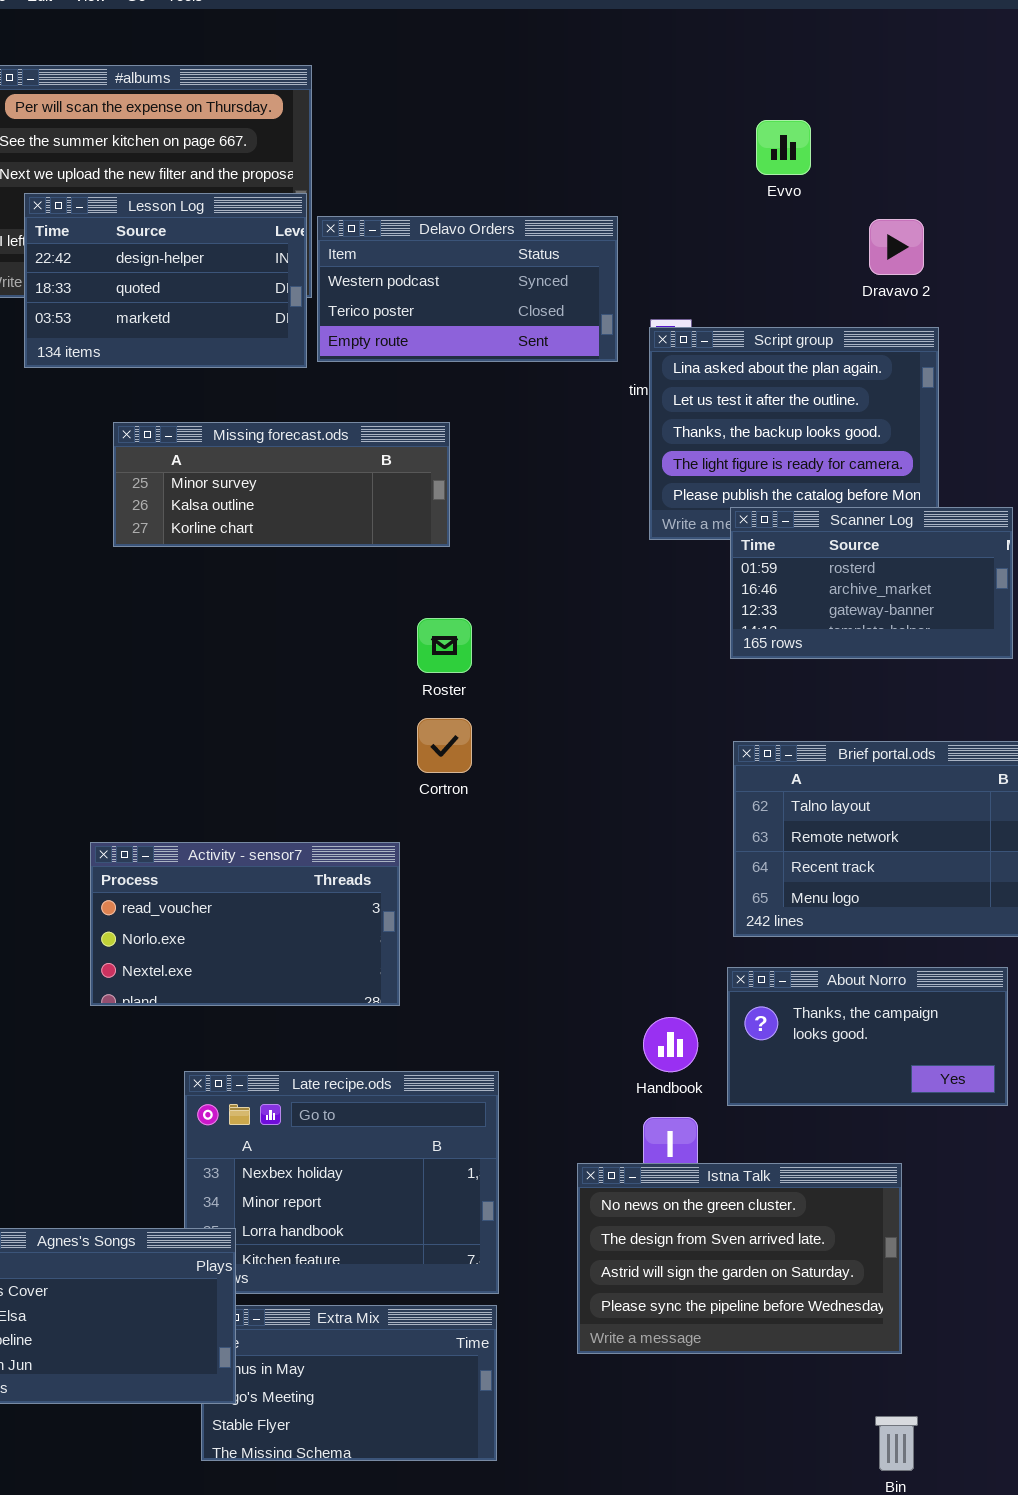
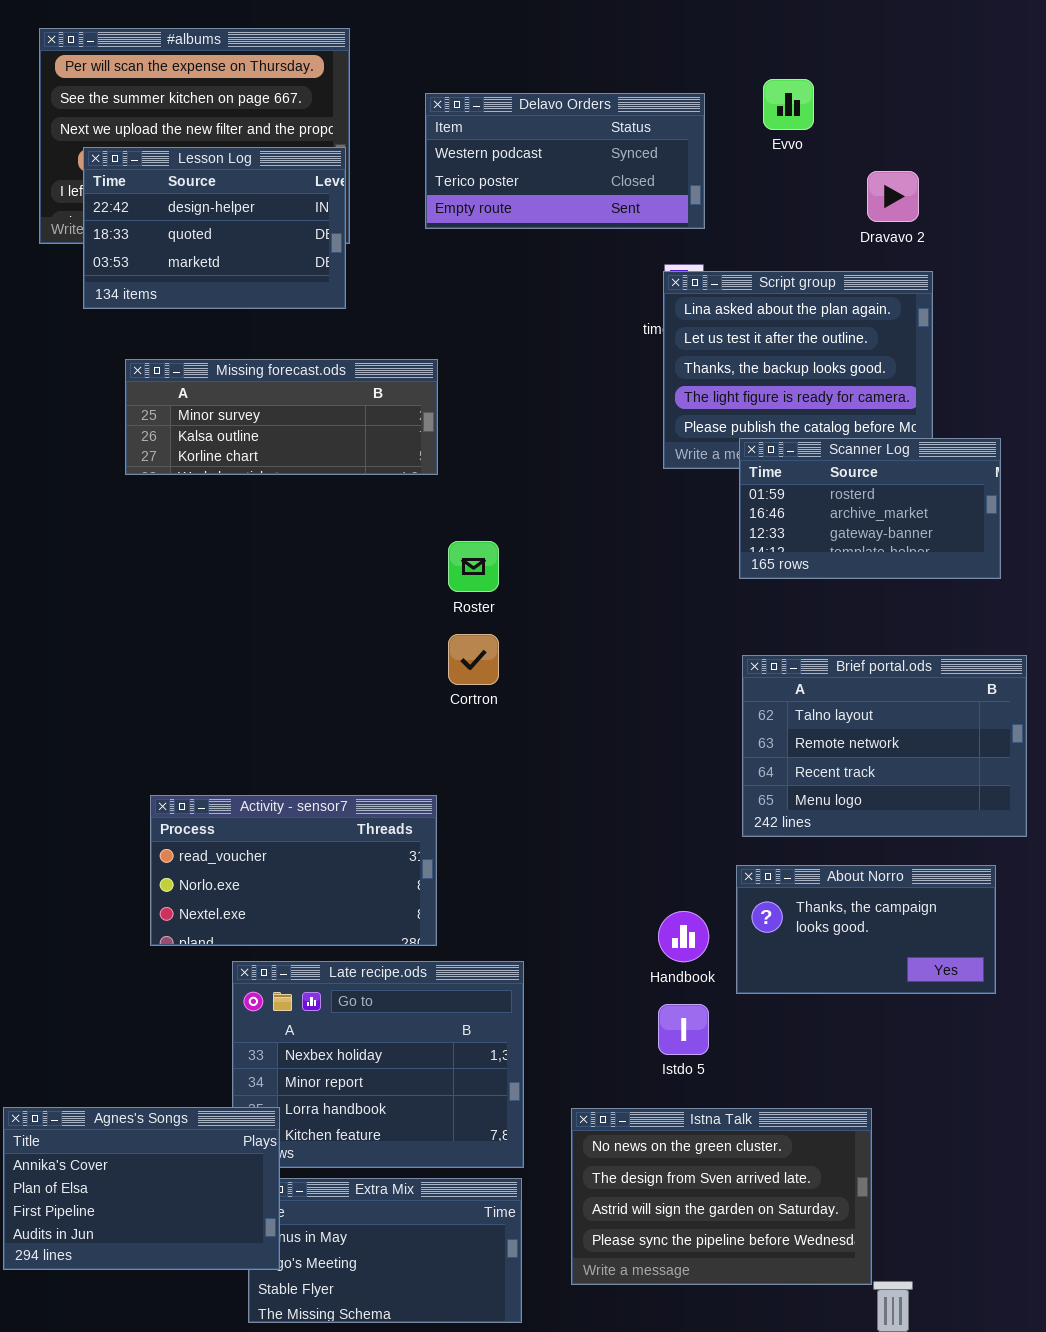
Delavo Orders: [317,216,618,362] -> [425,93,705,229], moved
Missing forecast.ods: [113,422,450,547] -> [125,359,438,475], moved
Activity - sensor7: [90,842,400,1006] -> [150,795,437,946], moved
Istna Talk: [577,1163,902,1354] -> [571,1108,872,1285], moved

